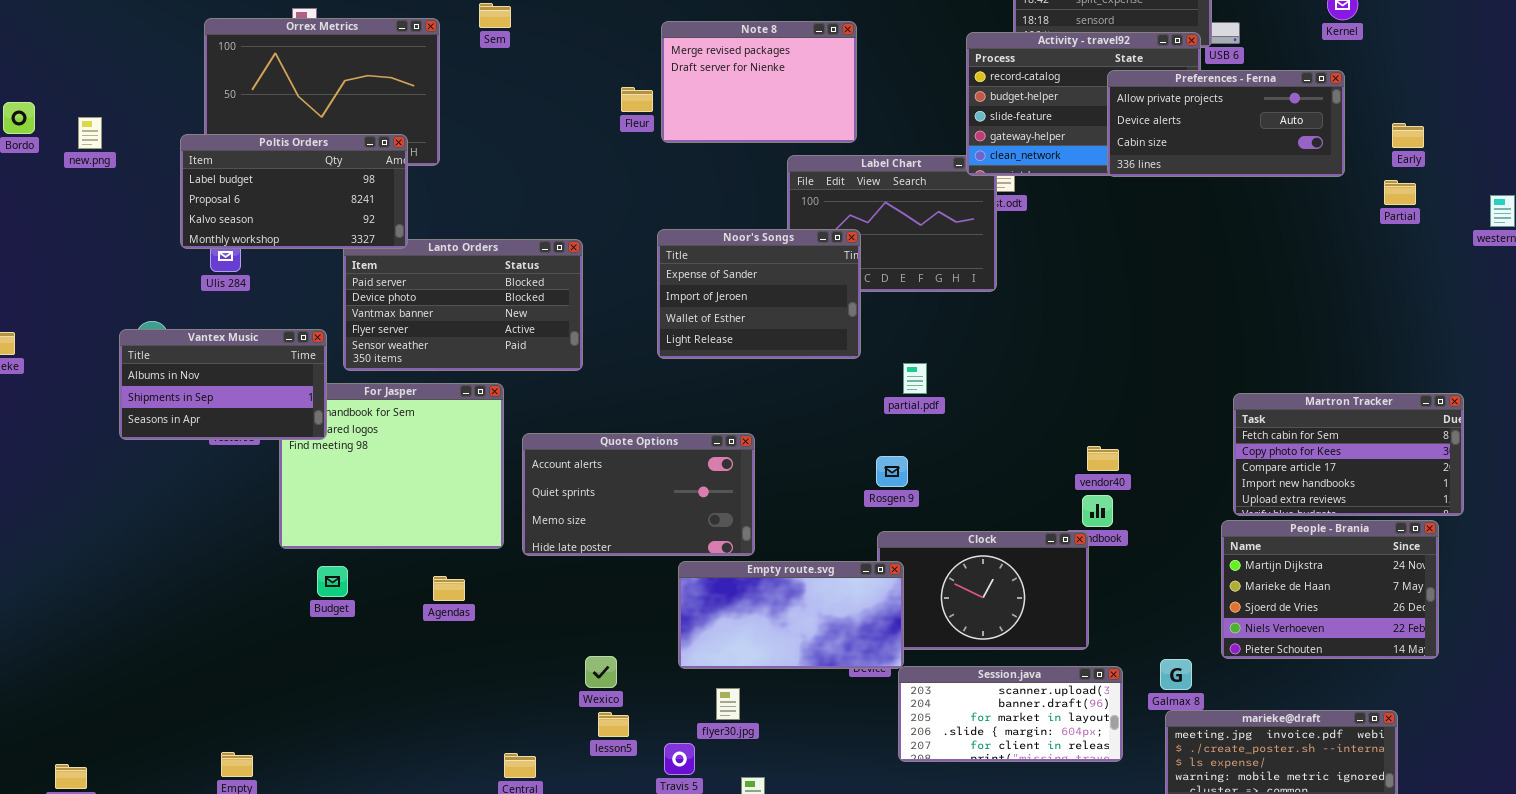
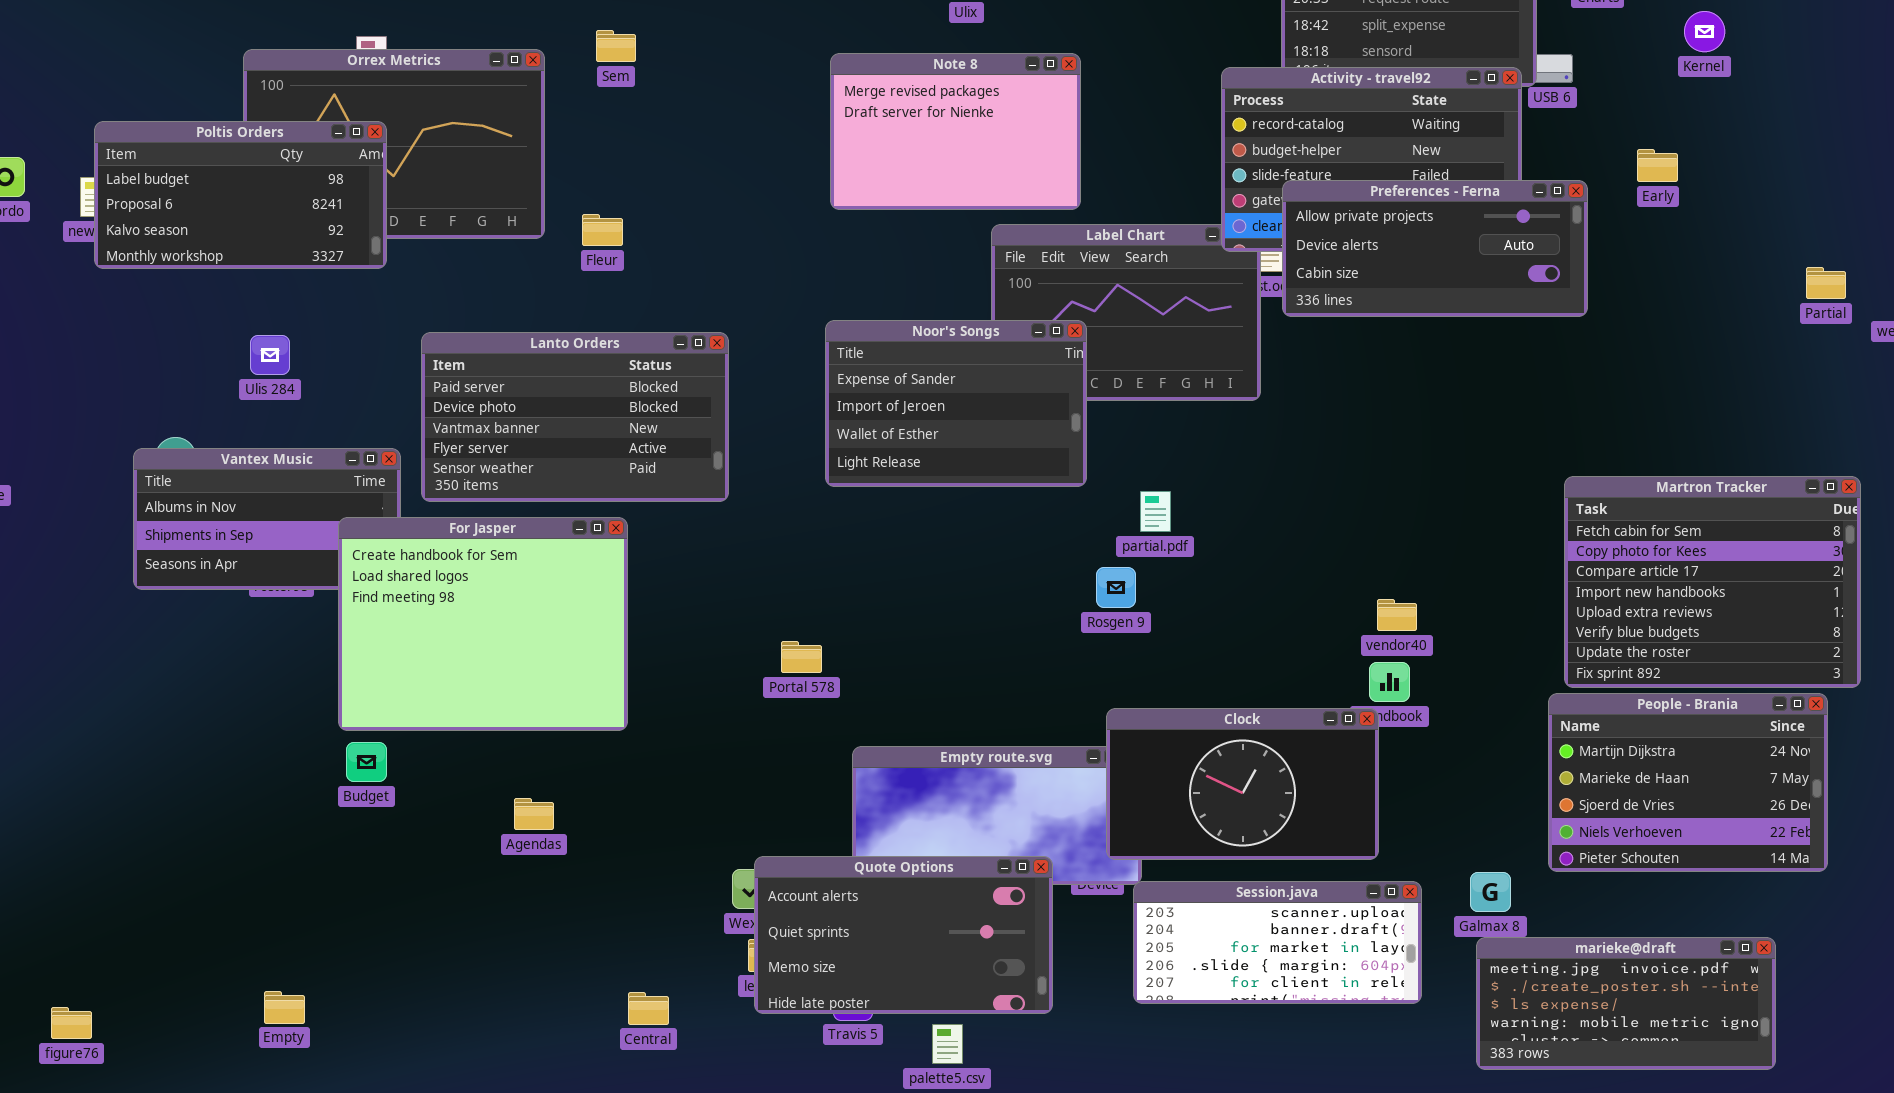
Preferences - Ferna: [1107,70,1345,177] -> [1282,180,1588,317], moved
Fleur: [621,87,653,112] -> [582,214,623,246], moved
Early: [1392,123,1424,148] -> [1637,149,1678,182], moved
Poltis Orders: [180,134,408,249] -> [94,121,387,269], moved
Partial: [1384,180,1416,205] -> [1806,267,1846,299], moved
For Jasper: [279,383,504,549] -> [338,517,628,731], raised
Martron Tracker: [1233,393,1464,516] -> [1564,476,1861,688], resized
Quote Options: [522,433,755,556] -> [754,856,1053,1014], moved
Rosgen 9: [876,456,908,487] -> [1096,567,1136,608], moved
Clock: [877,531,1089,650] -> [1106,708,1379,860], raised
Budget: [317,566,348,597] -> [346,742,387,782], moved
Agendas: [433,576,465,601] -> [514,798,554,830], moved

